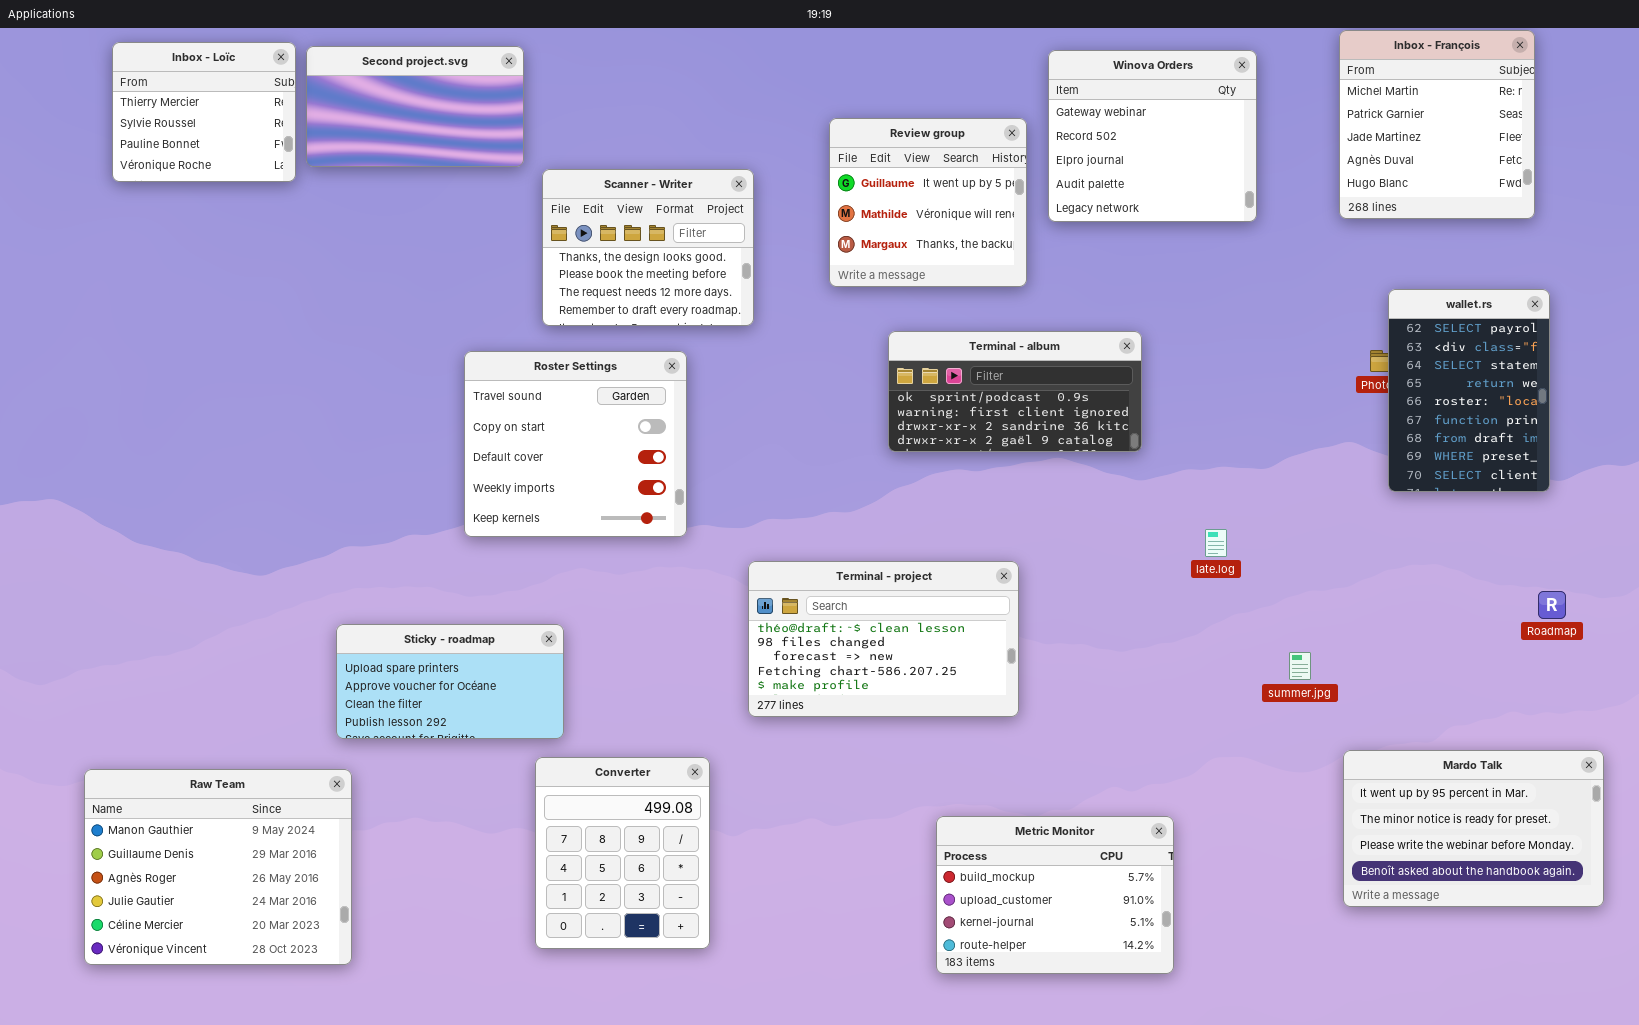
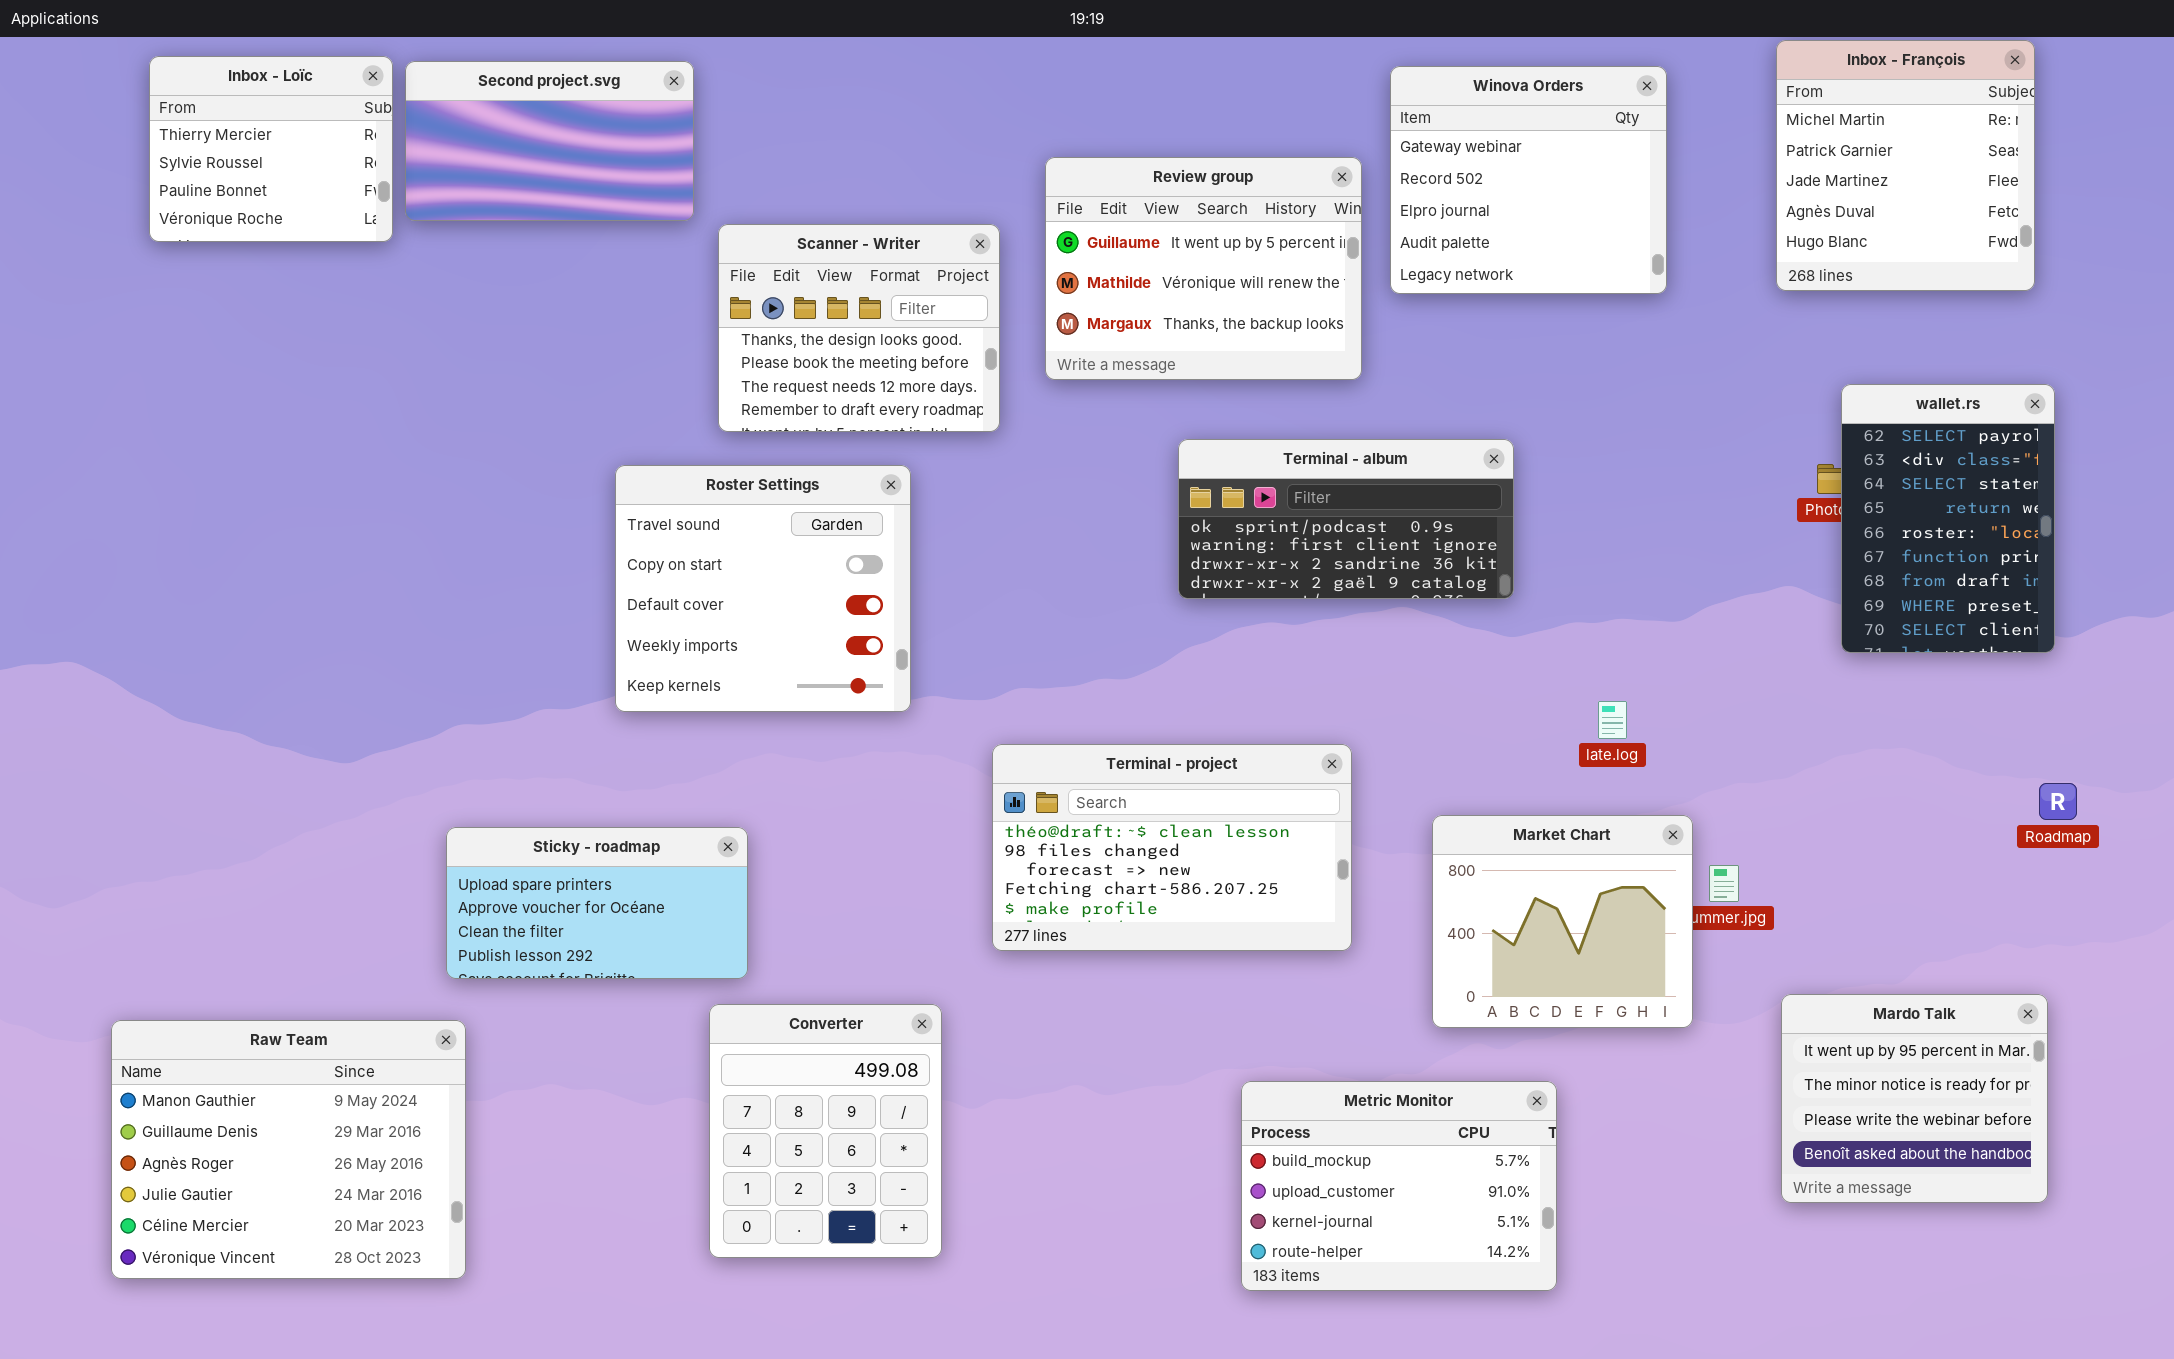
Review group: [829,118,1027,287] -> [1045,157,1362,380], resized
Market Chart: none -> [1432,815,1693,1028], opened
Mardo Talk: [1343,750,1604,907] -> [1781,994,2048,1203], resized

